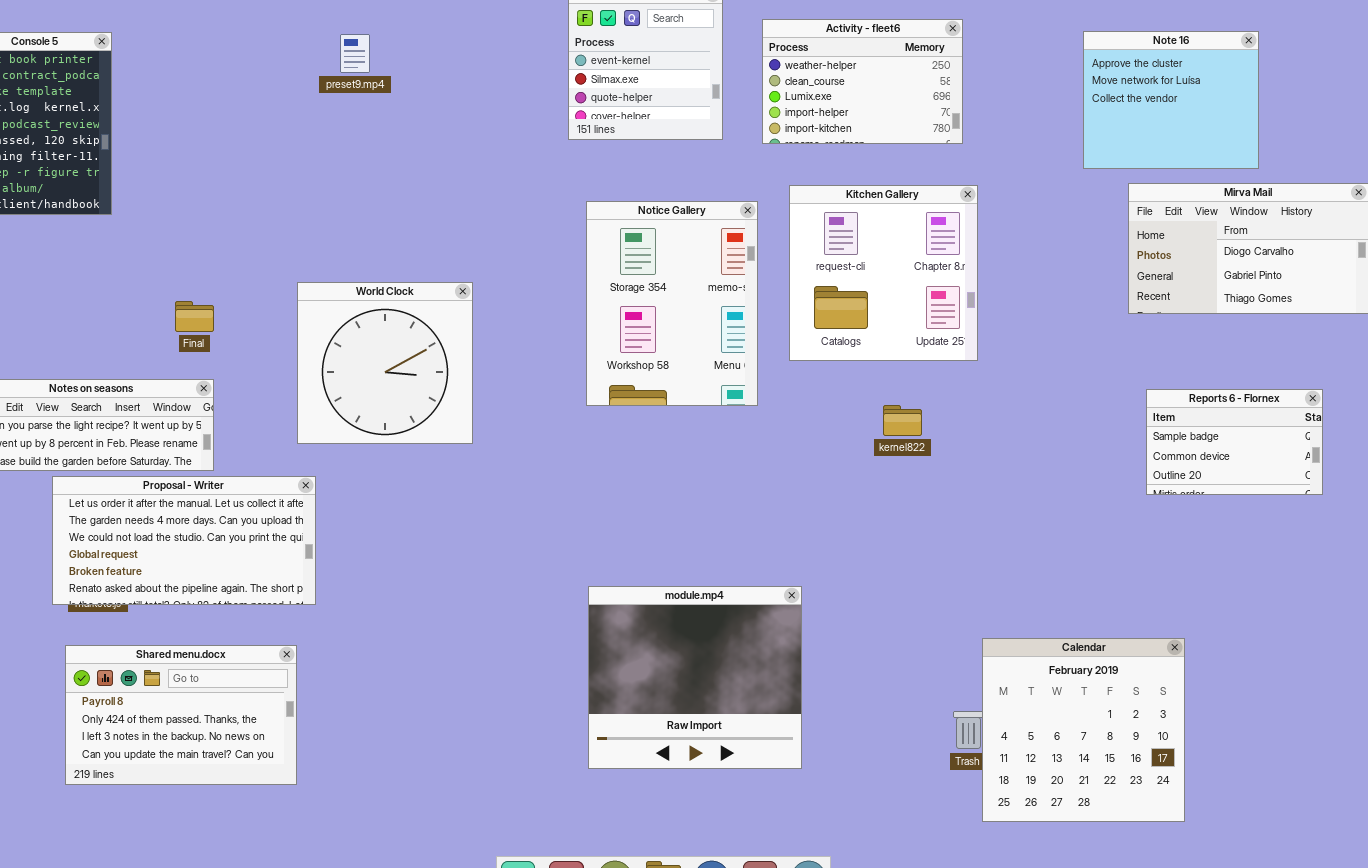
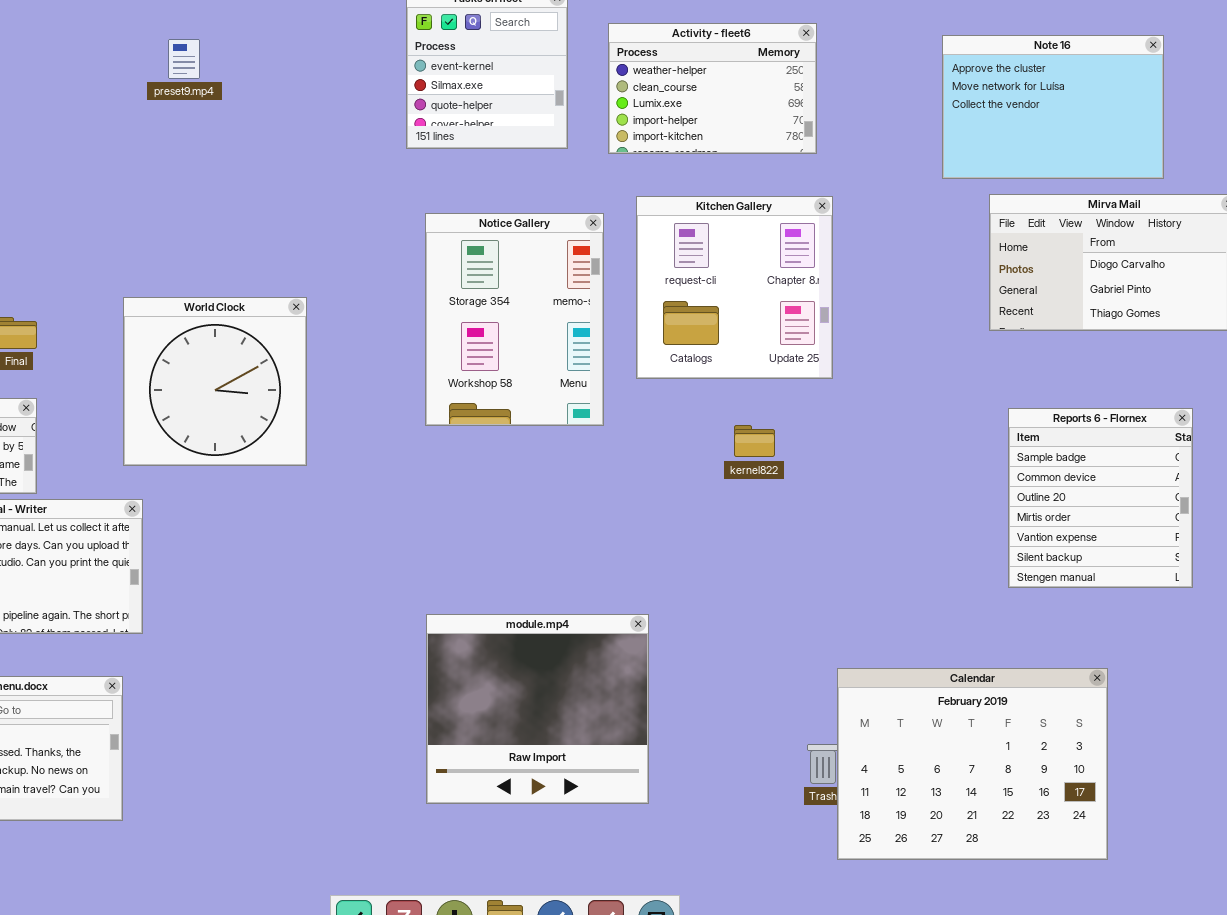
Note 16: [1083,31,1259,169] -> [942,35,1164,179], resized
Reports 6 - Flornex: [1146,389,1323,495] -> [1008,408,1193,588], resized
Calendar: [982,638,1185,822] -> [837,668,1108,860], resized

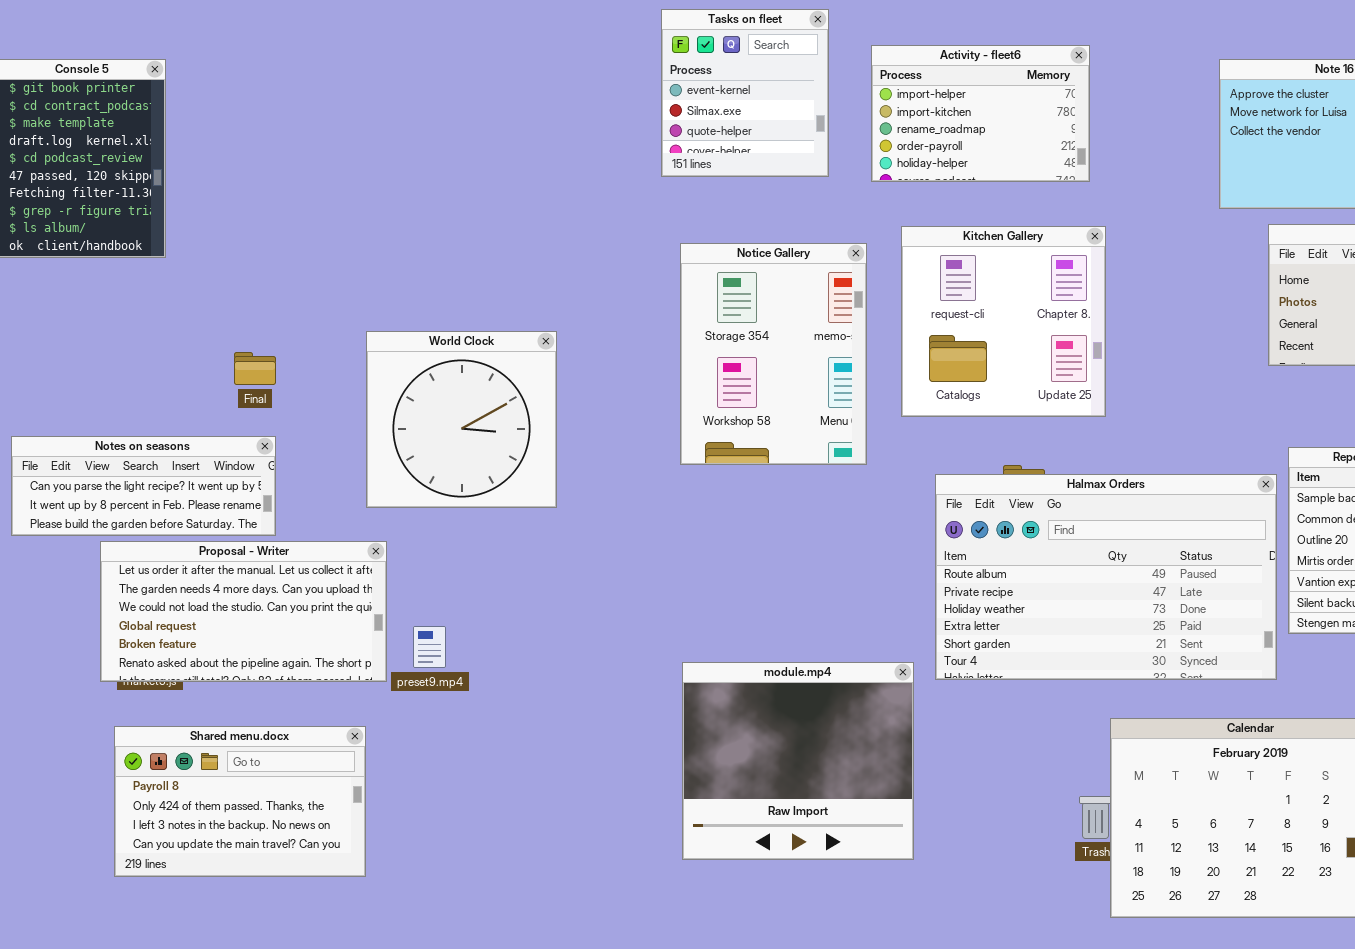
Activity - fleet6: [608,23,817,154] -> [871,45,1090,182], scrolled down 3 rows
preset9.mp4: [168,39,200,79] -> [413,626,446,668], moved
Halmax Orders: none -> [935,474,1277,680], opened

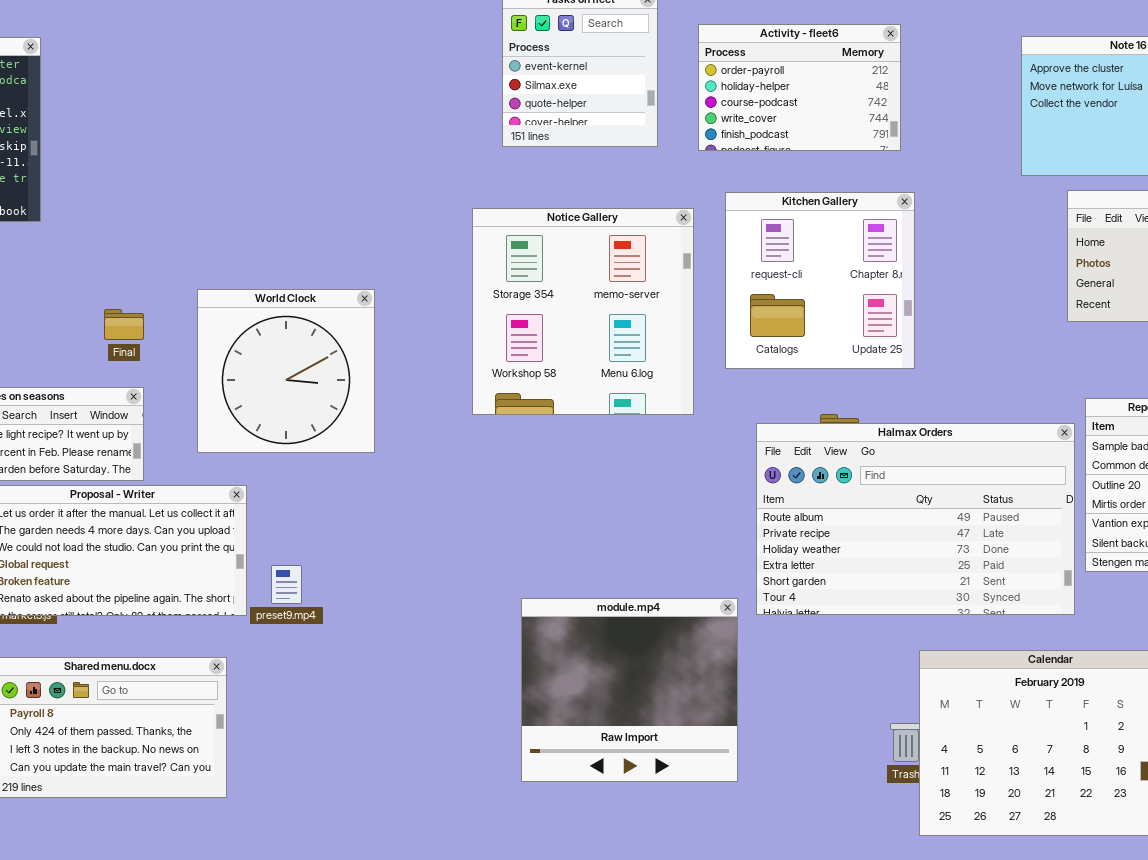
Activity - fleet6: [871,45,1090,182] -> [698,24,901,151], scrolled down 3 rows
Notice Gallery: [680,243,867,465] -> [472,208,694,415], resized
World Clock: [366,331,557,508] -> [197,289,375,453], moved

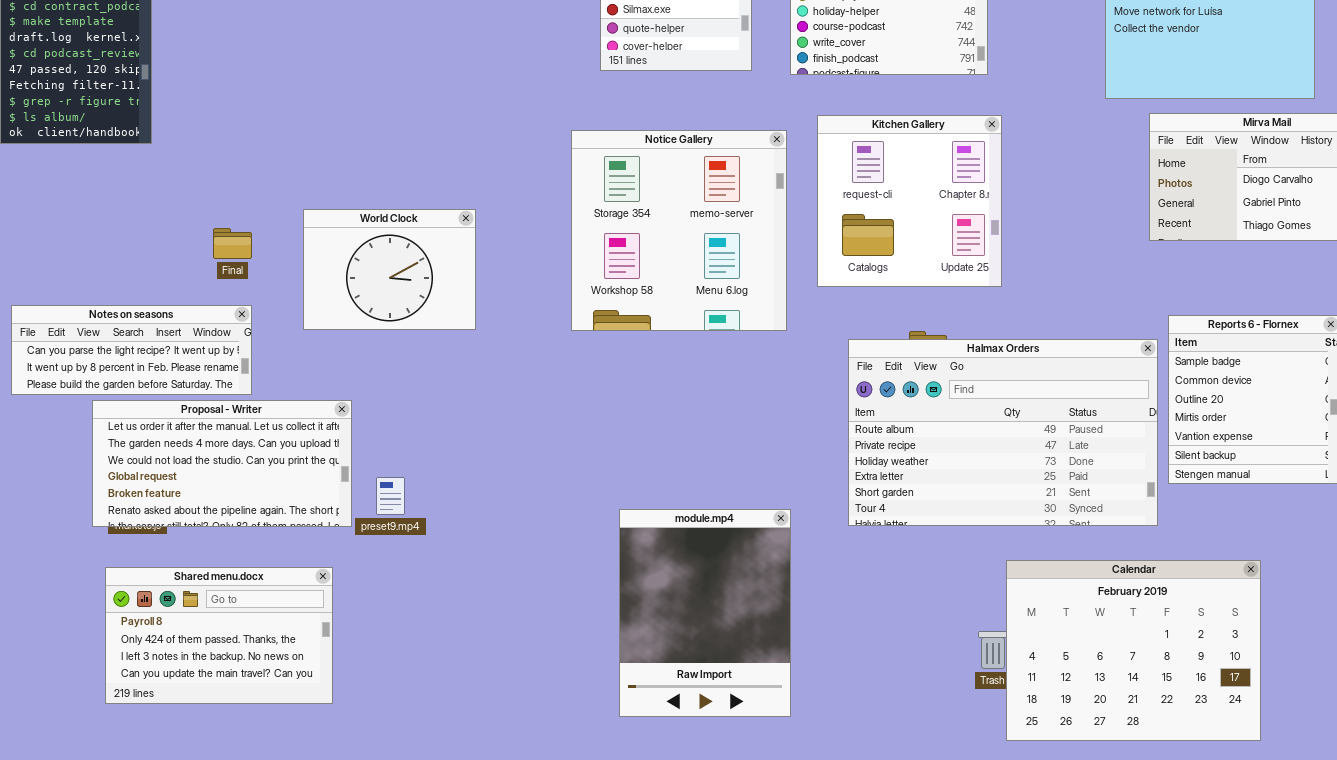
World Clock: [197,289,375,453] -> [303,209,476,330], resized
module.mp4: [521,598,738,782] -> [619,509,791,717], resized

